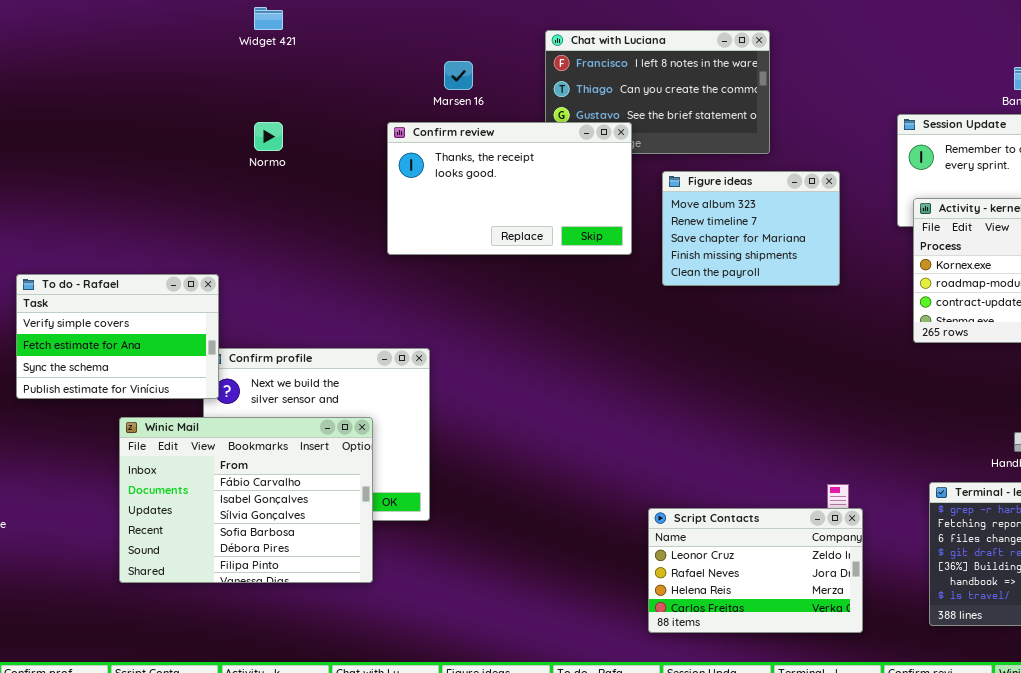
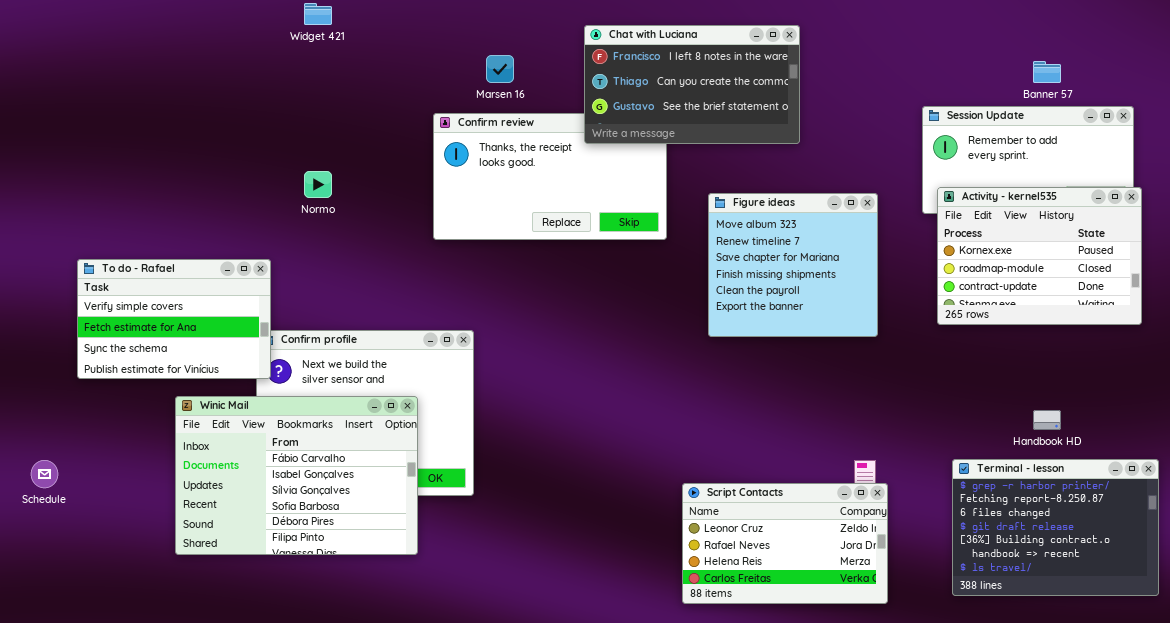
Chat with Luciana: [545,30,770,154] -> [584,25,800,144], raised
Normo: [254,122,283,151] -> [304,171,332,198], moved
Figure ideas: [662,171,840,286] -> [708,193,878,337], moved, resized

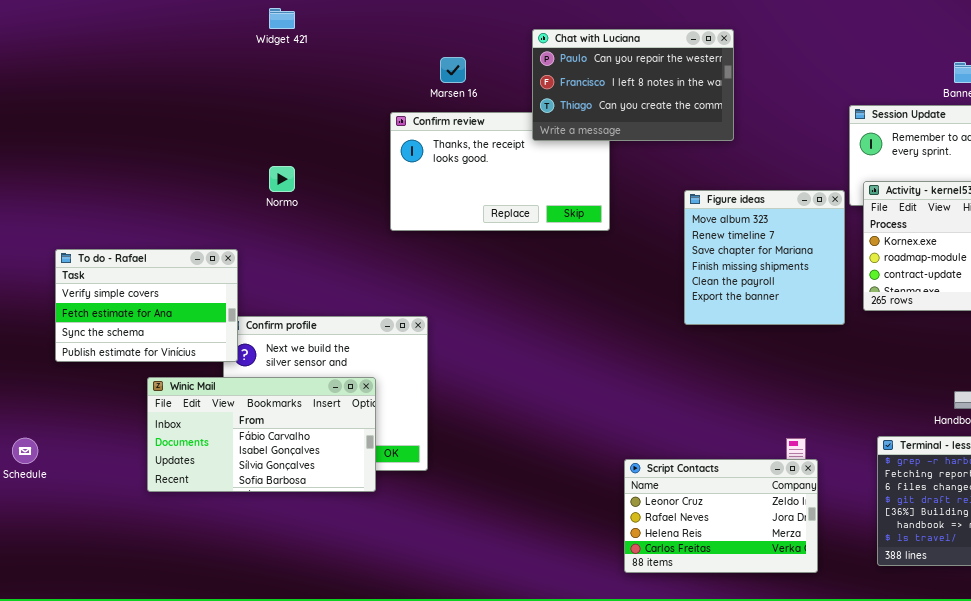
Chat with Luciana: [584,25,800,144] -> [532,29,734,141], scrolled up 1 row
Figure ideas: [708,193,878,337] -> [684,190,845,325], moved
Winic Mail: [175,396,418,555] -> [147,377,376,492], resized

